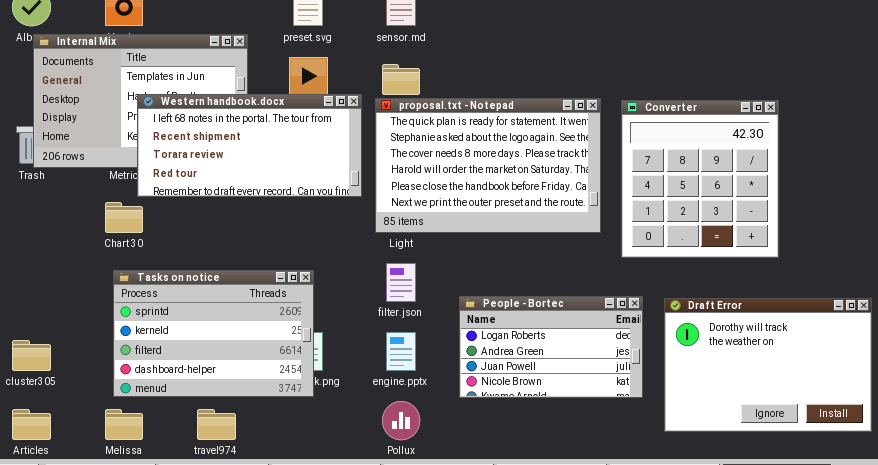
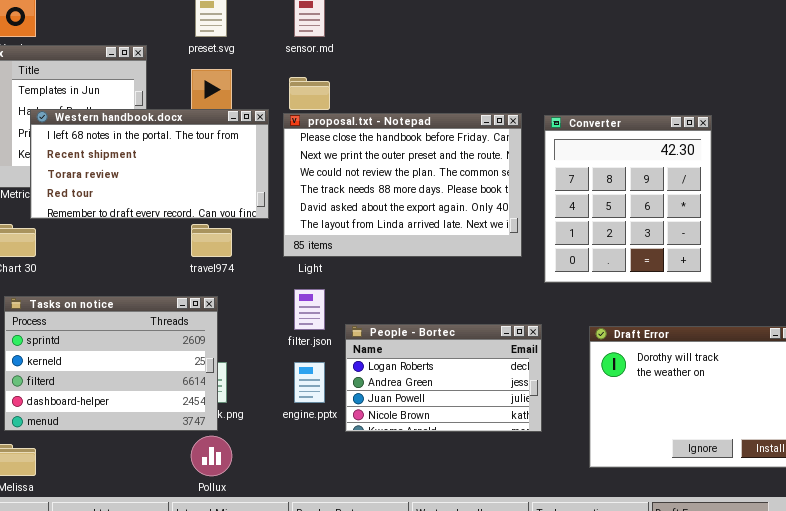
proposal.txt - Notepad: [375,98,601,233] -> [283,113,522,257], scrolled down 4 rows
People - Bortec: [459,296,643,398] -> [345,324,542,432], moved
Pollux: [382,401,420,440] -> [191,436,232,476], moved
travel974: [197,409,236,440] -> [191,224,232,257], moved

